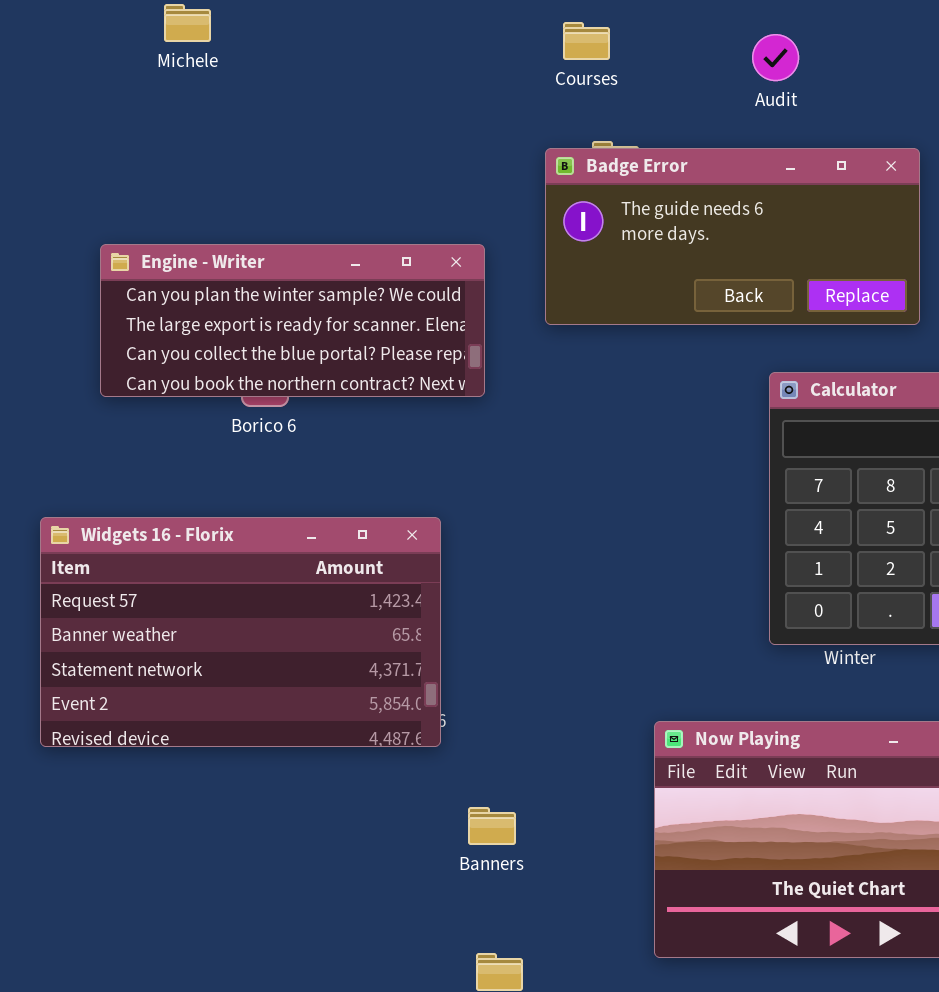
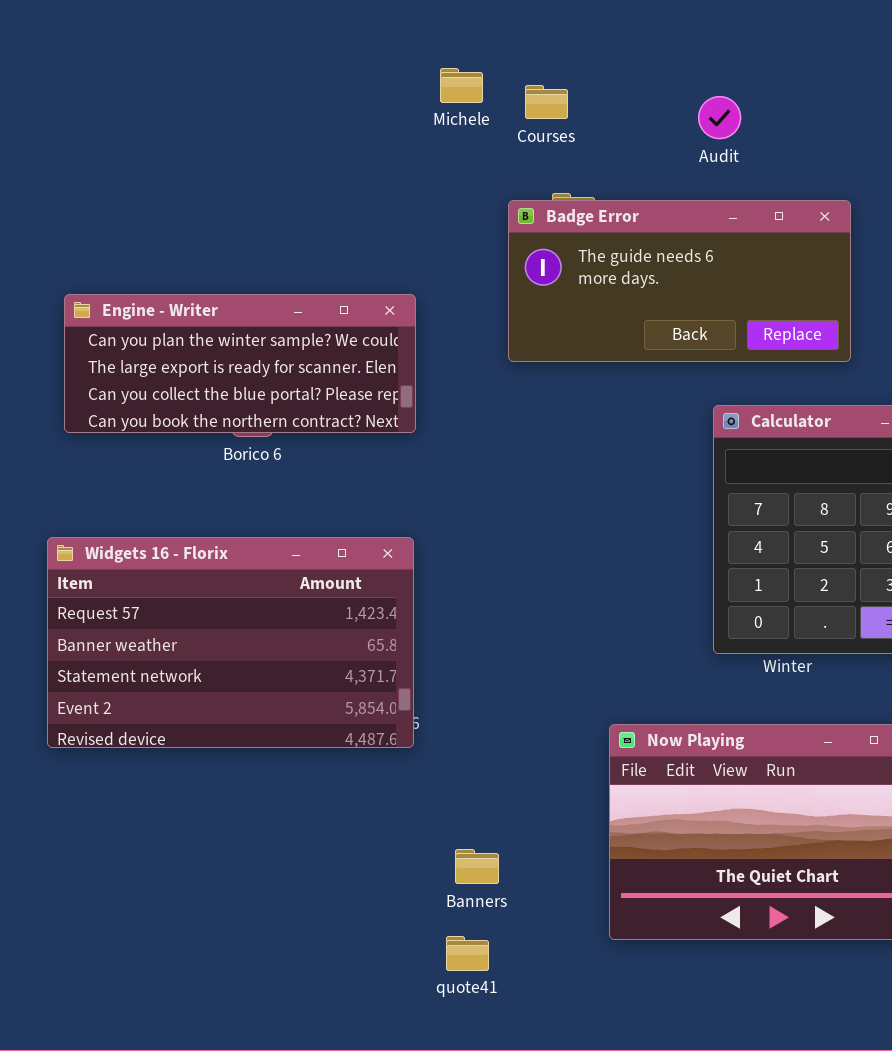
Michele: [164,4,211,42] -> [440,68,483,103], moved
Engine - Writer: [100,244,485,397] -> [64,294,416,433], moved
Banners: [468,807,516,845] -> [455,849,499,884], moved

